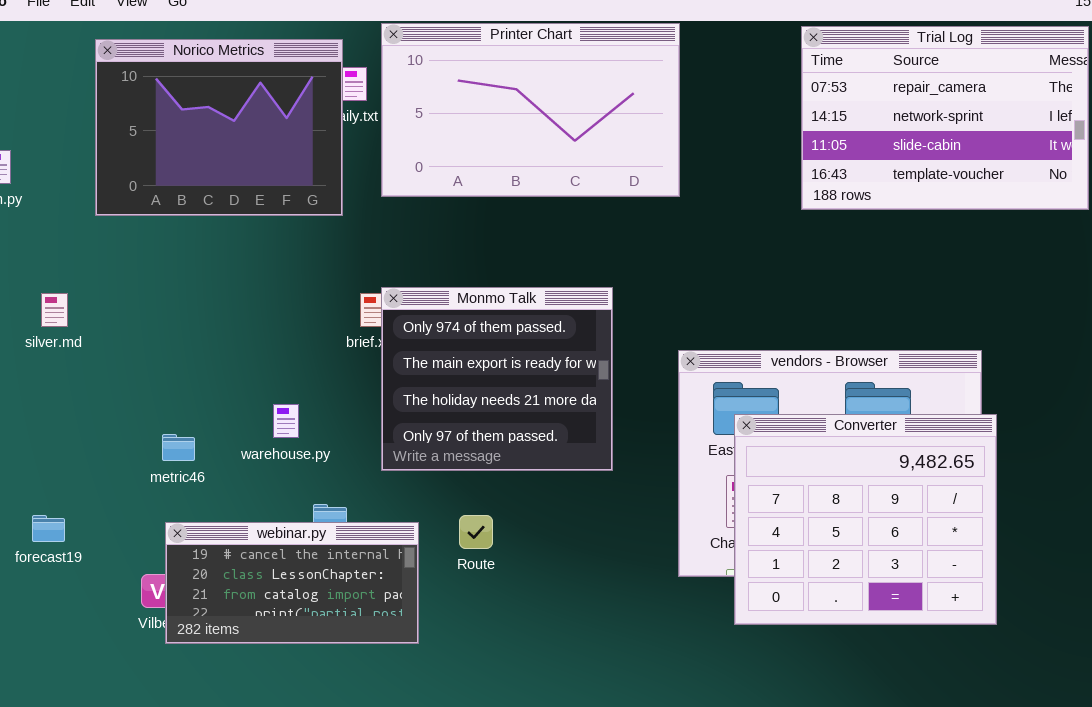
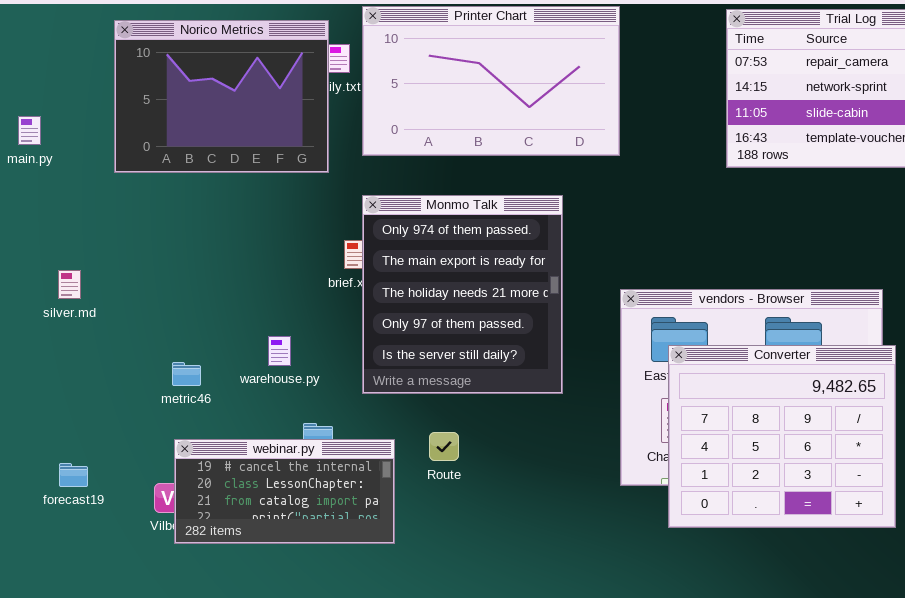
Monmo Talk: [381,287,613,471] -> [362,195,563,394], resized
silver.md: [41,293,68,327] -> [58,270,81,299], moved
forecast19: [32,515,65,542] -> [59,463,88,487], moved

